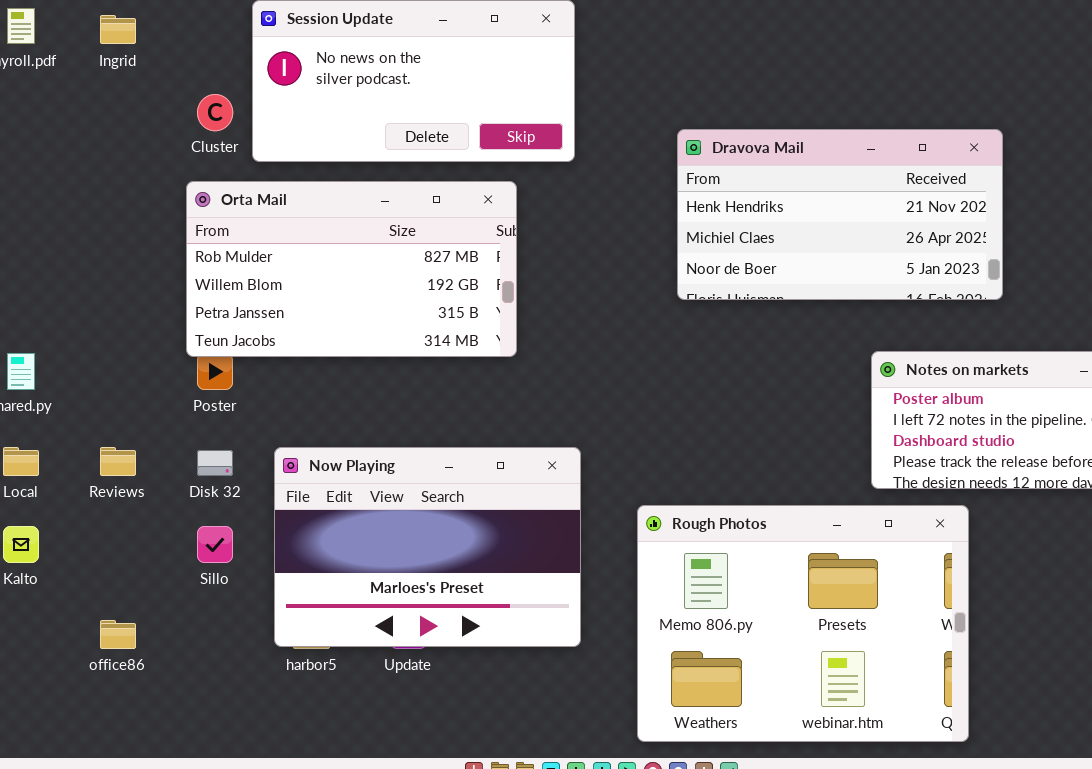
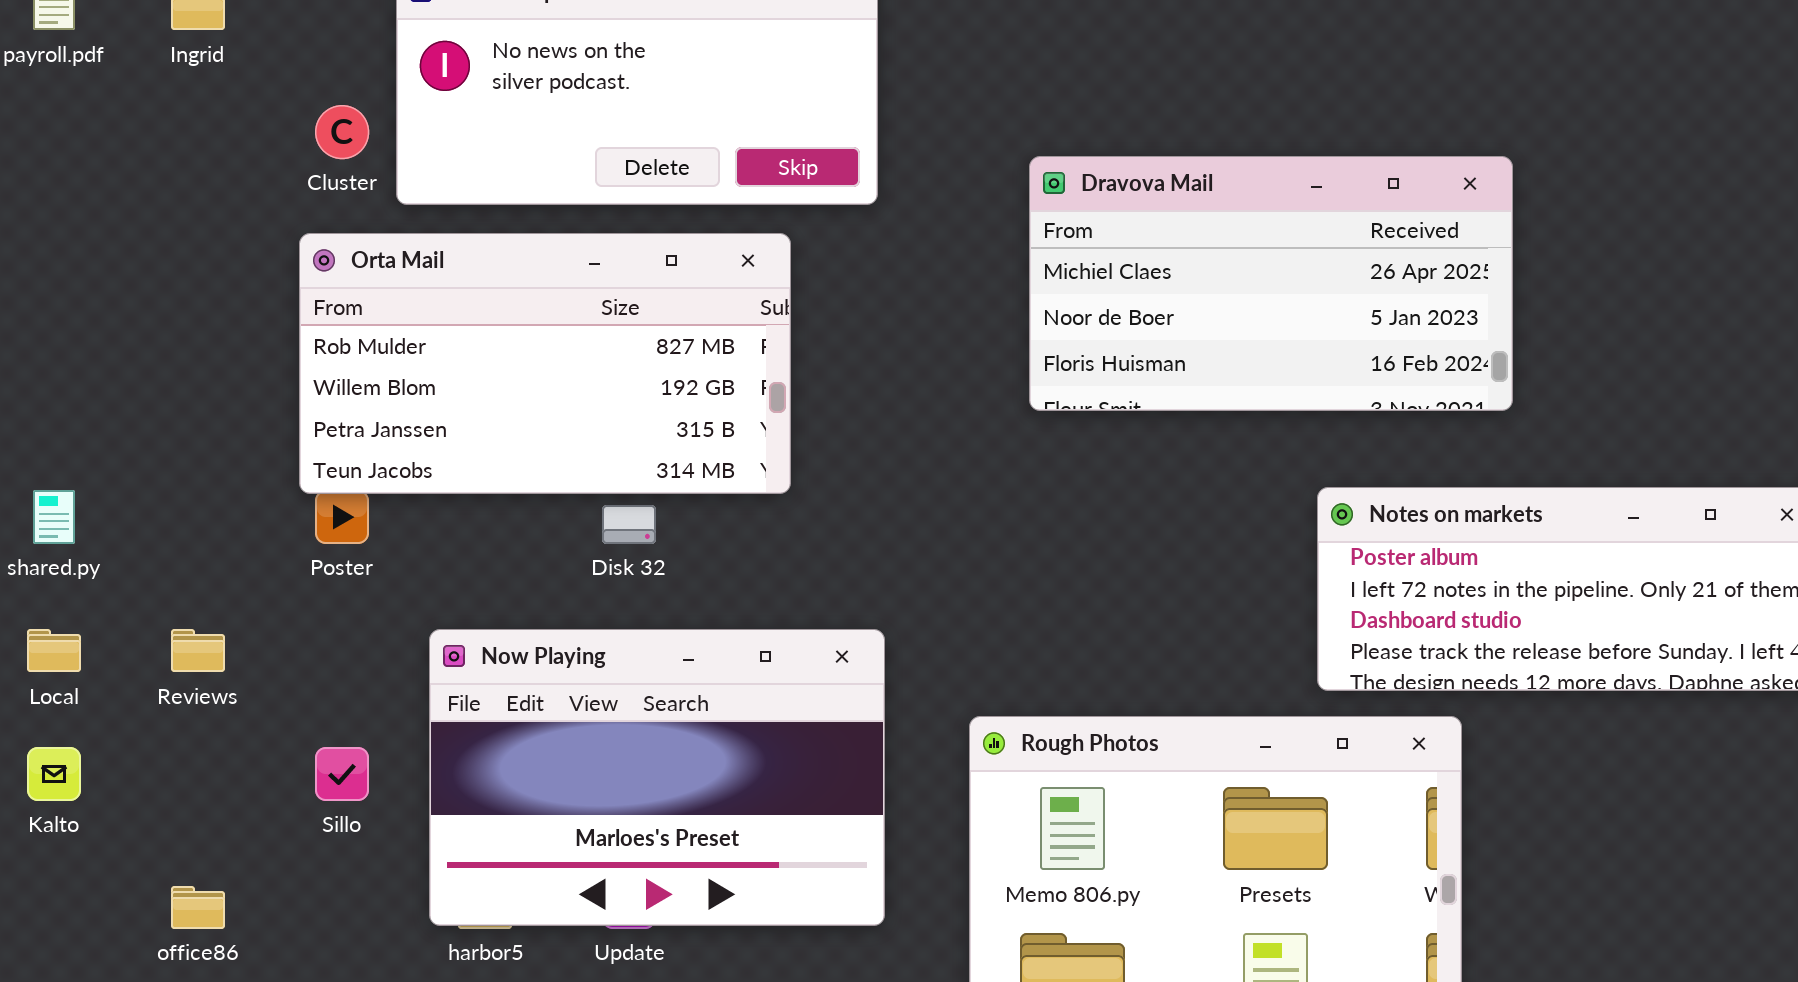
Dravova Mail: [677,129,1003,300] -> [1029,156,1513,411], scrolled down 1 row
Disk 32: [197,450,233,476] -> [602,505,656,544], moved

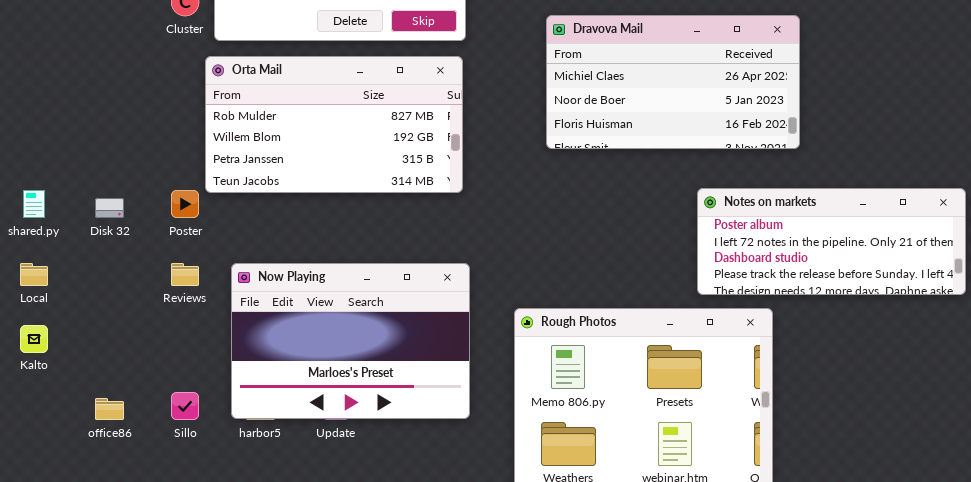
Orta Mail: [299,233,791,494] -> [205,56,463,193], moved
Disk 32: [602,505,656,544] -> [95,198,124,218], moved
Reviews: [171,629,225,672] -> [171,263,199,286], moved
Sillo: [315,747,369,801] -> [171,392,199,420], moved

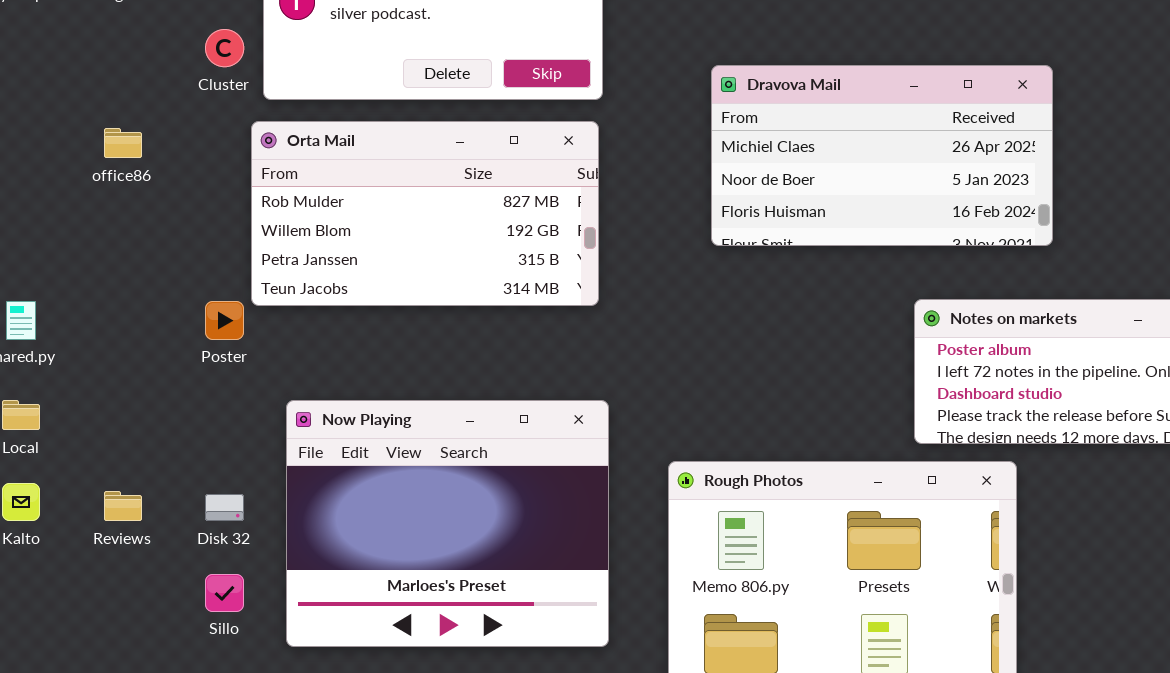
Disk 32: [95,198,124,218] -> [205,494,244,521], moved
Reviews: [171,263,199,286] -> [104,491,142,521], moved
Now Playing: [231,263,470,419] -> [286,400,609,647], resized
office86: [95,398,124,420] -> [104,128,142,158], moved

